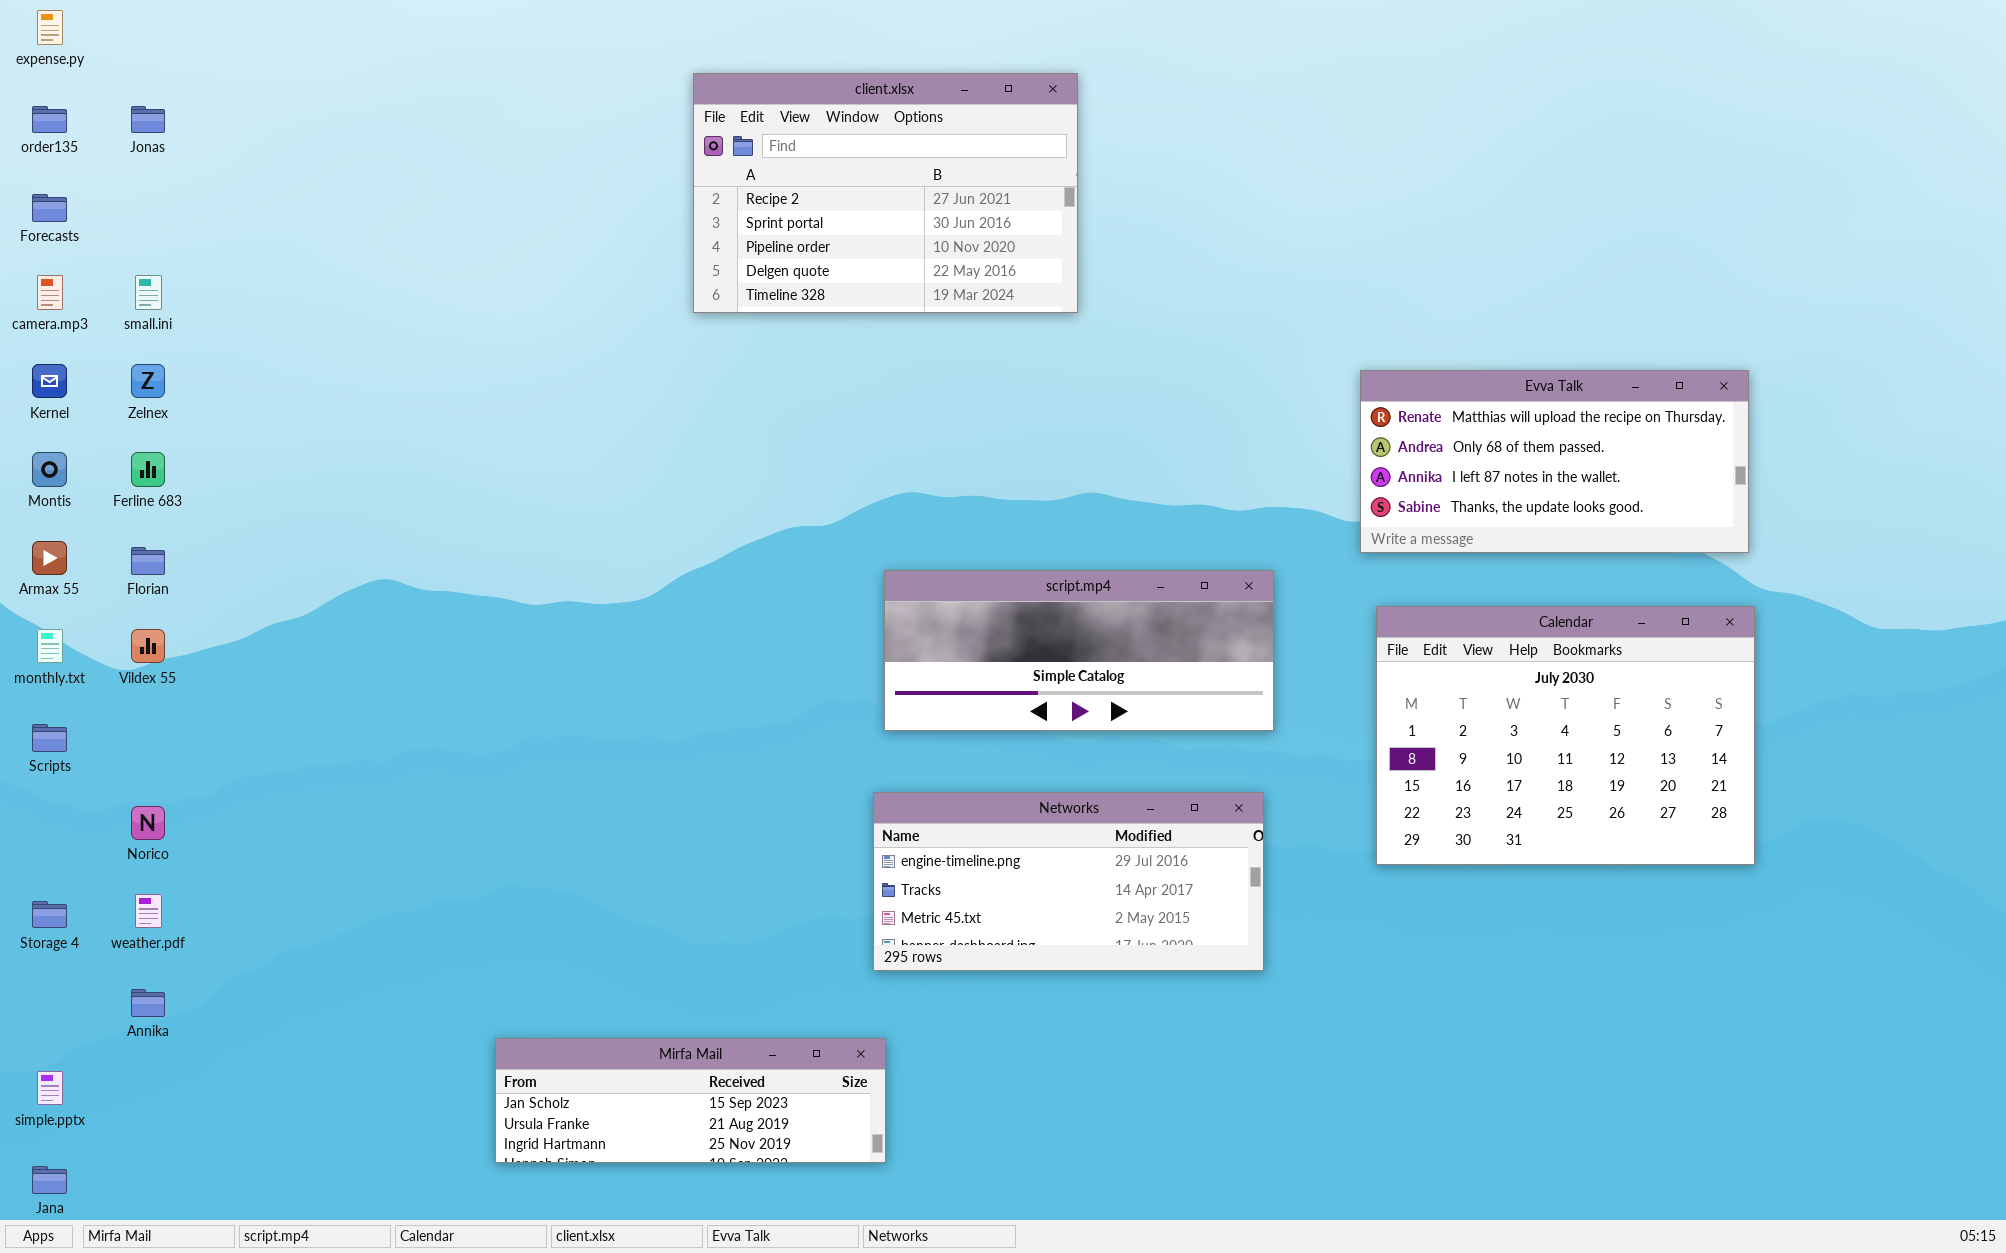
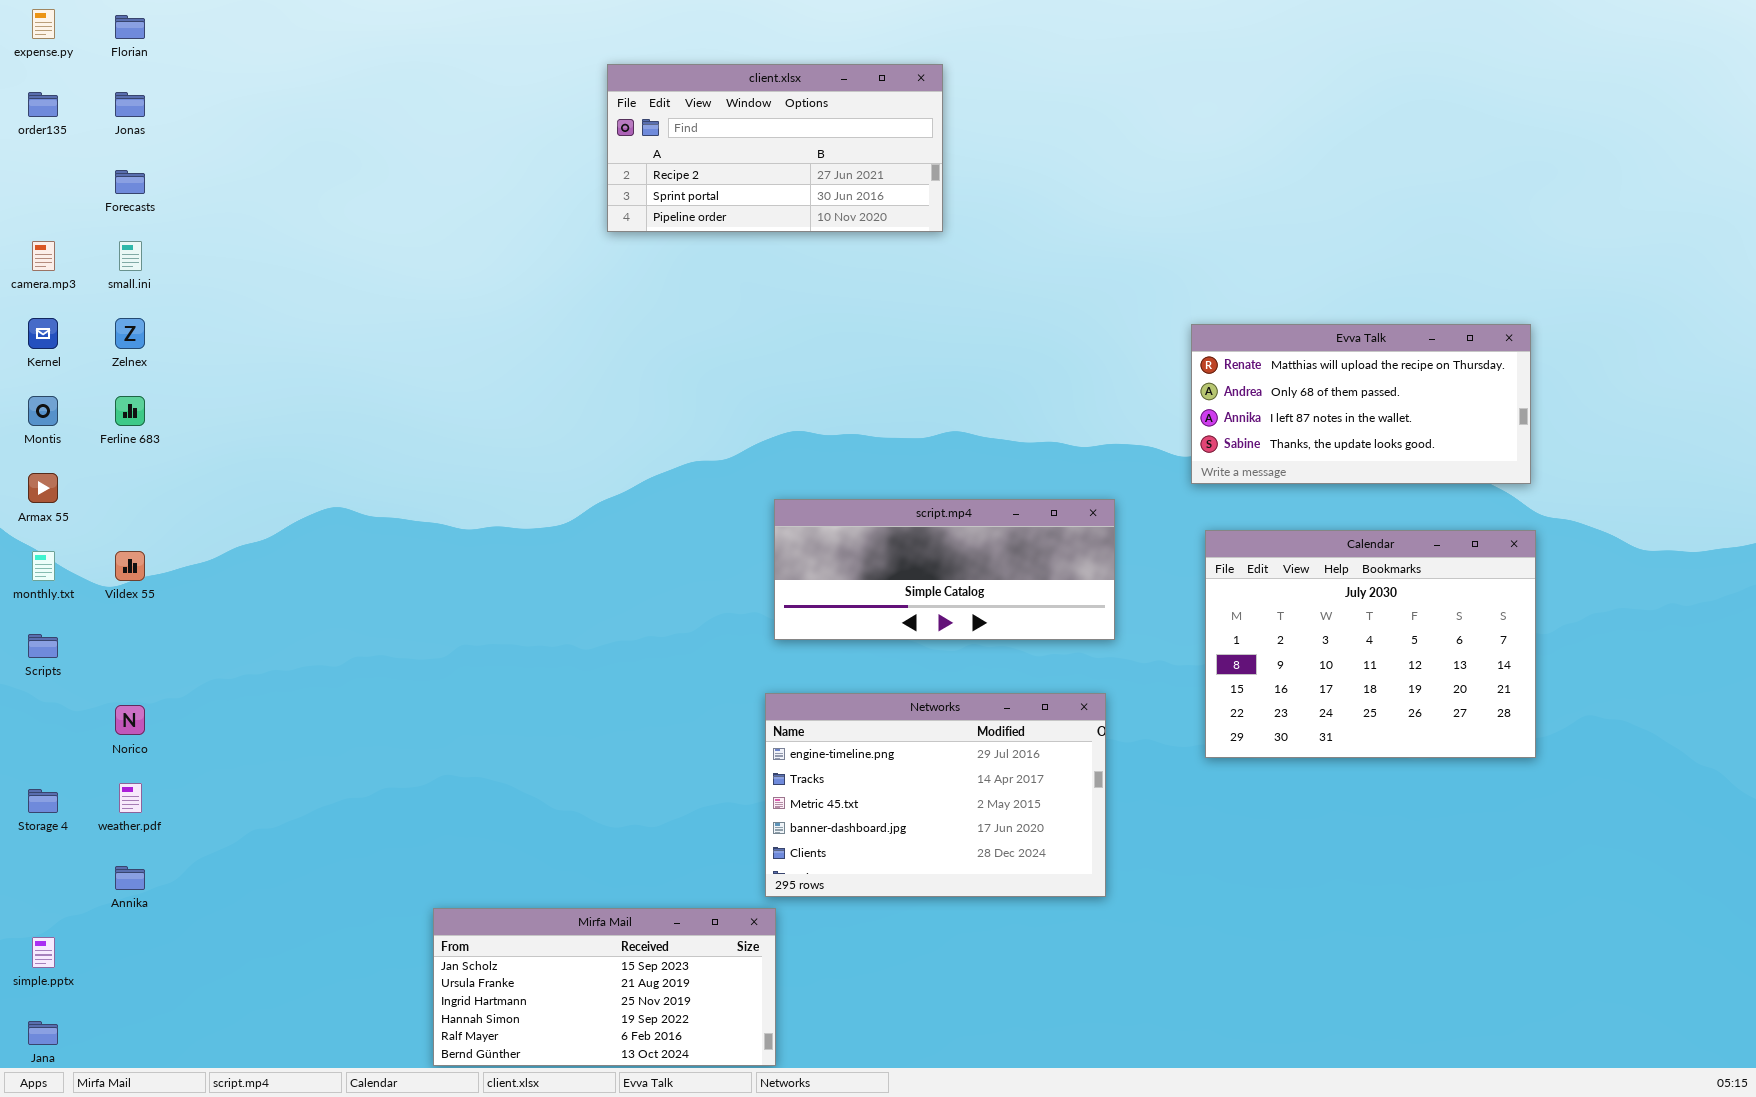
client.xlsx: [693,73,1078,313] -> [607,64,943,232], resized
Forecasts: [32,194,67,222] -> [115,170,145,194], moved
Florian: [131,547,165,575] -> [115,15,145,39], moved
Networks: [873,792,1264,971] -> [765,693,1106,897], resized
Mirfa Mail: [495,1038,886,1163] -> [433,908,776,1066], resized

